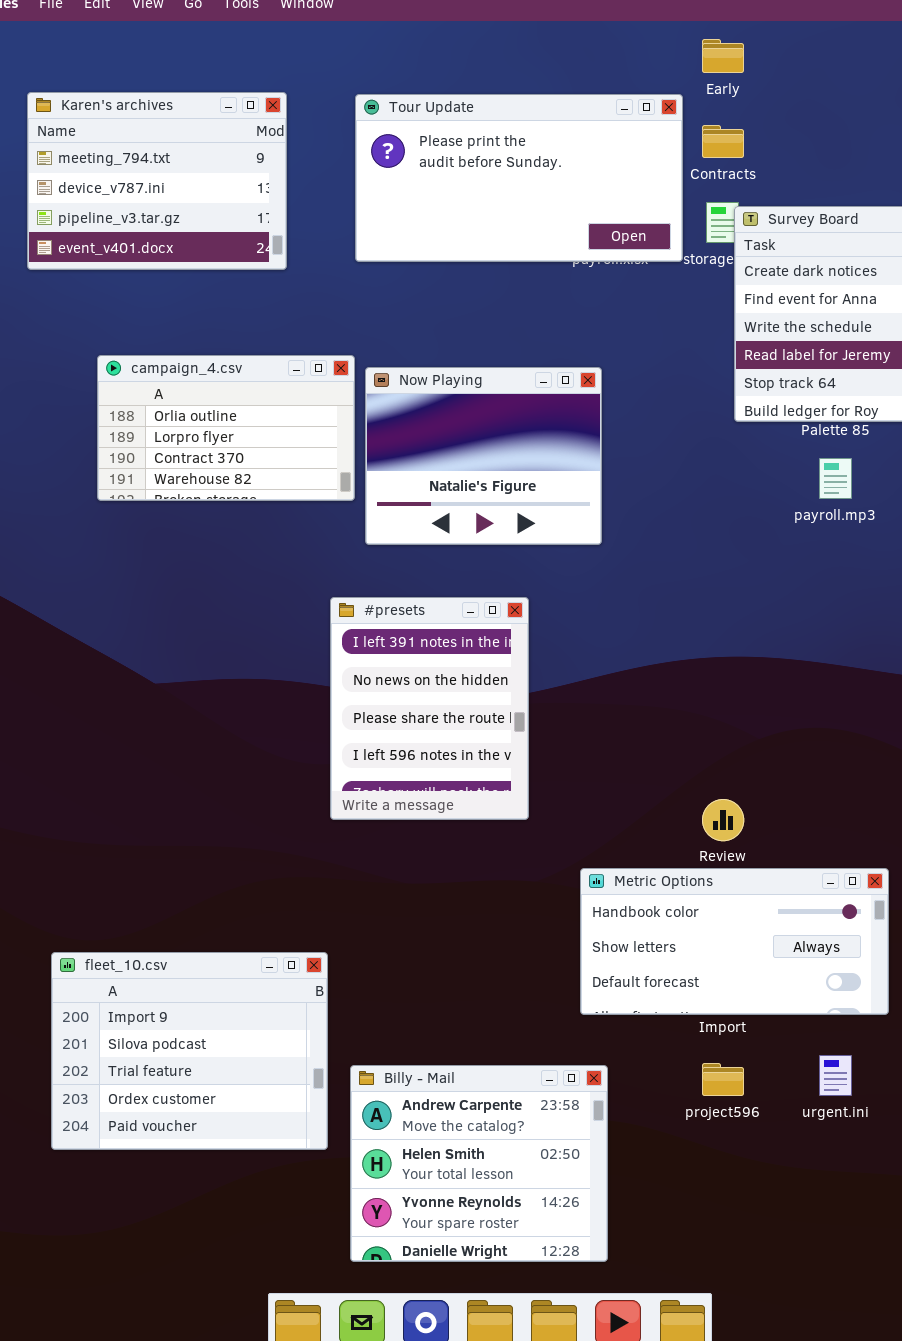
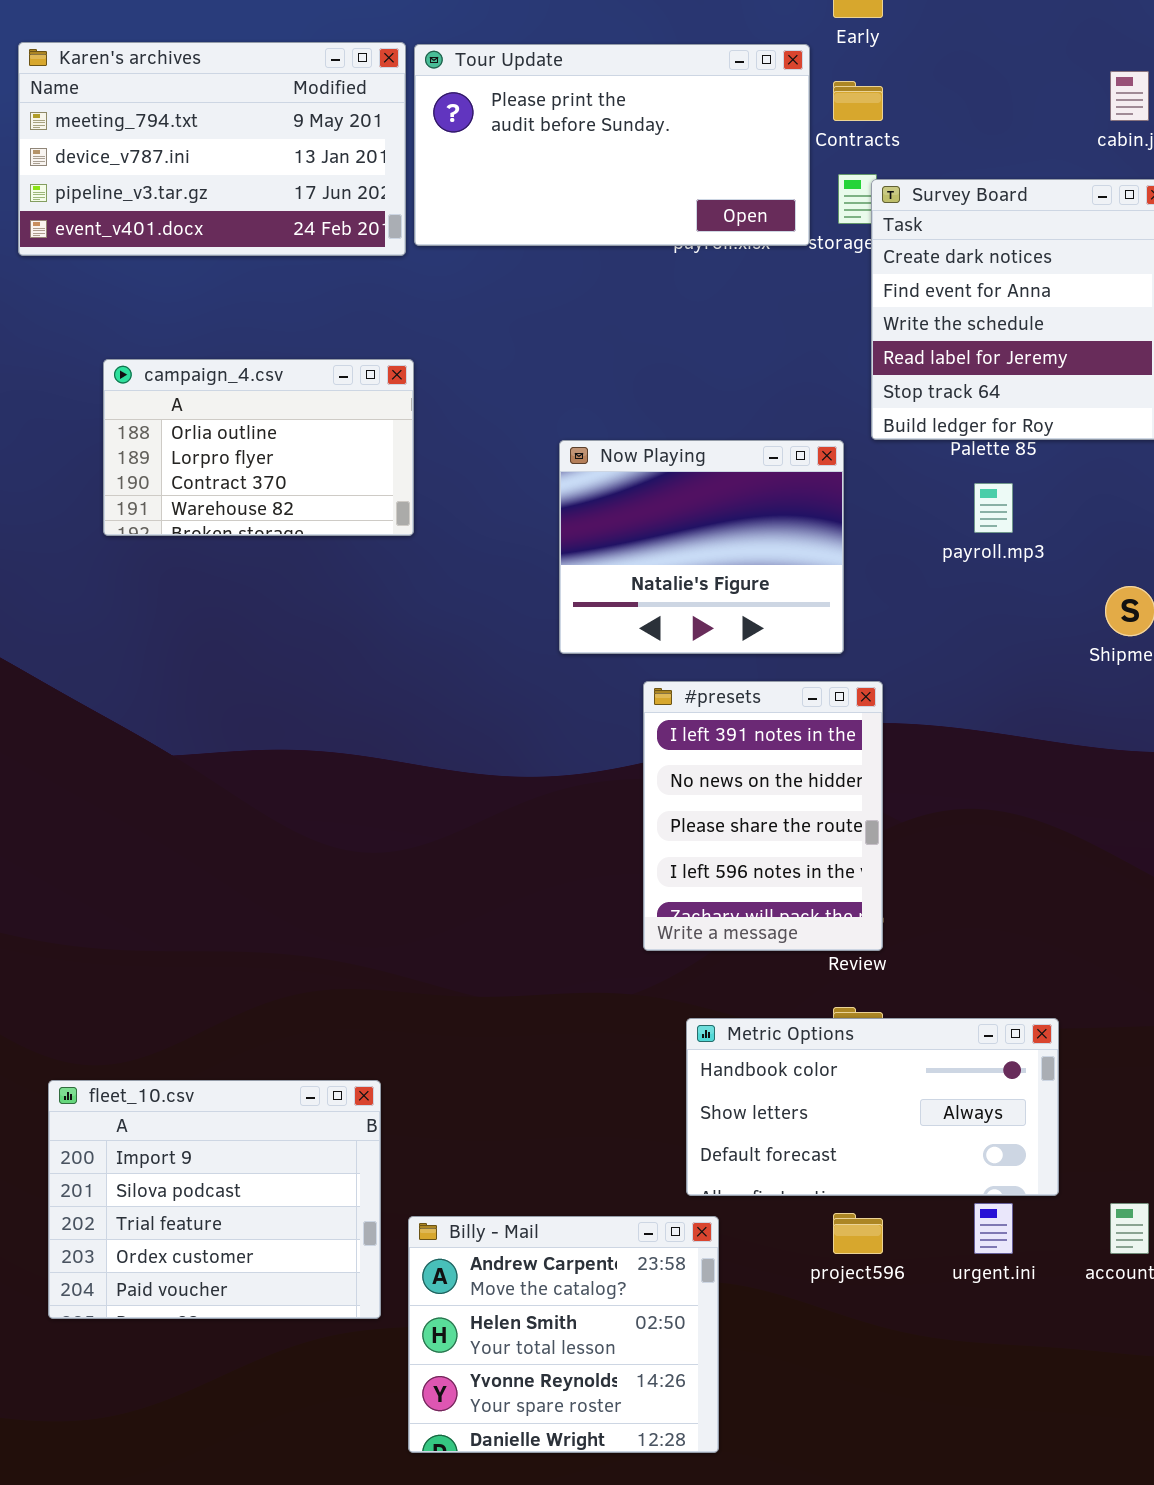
Karen's archives: [27,92,287,270] -> [18,42,406,256], resized
Now Playing: [365,367,602,545] -> [559,440,844,654], moved
#presets: [330,597,529,820] -> [643,681,883,951], moved
Metric Options: [580,868,889,1015] -> [686,1018,1059,1196], moved

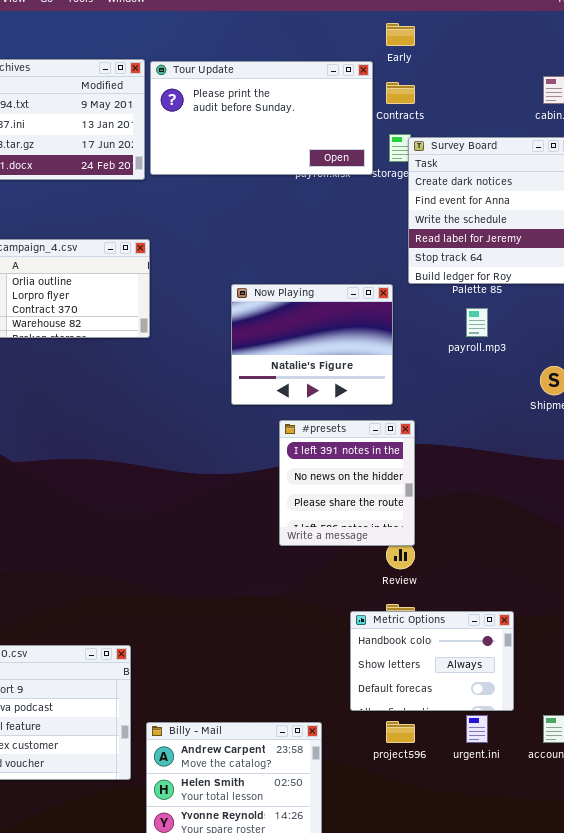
#presets: [643,681,883,951] -> [279,420,415,546], resized
Metric Options: [686,1018,1059,1196] -> [350,611,514,711], resized

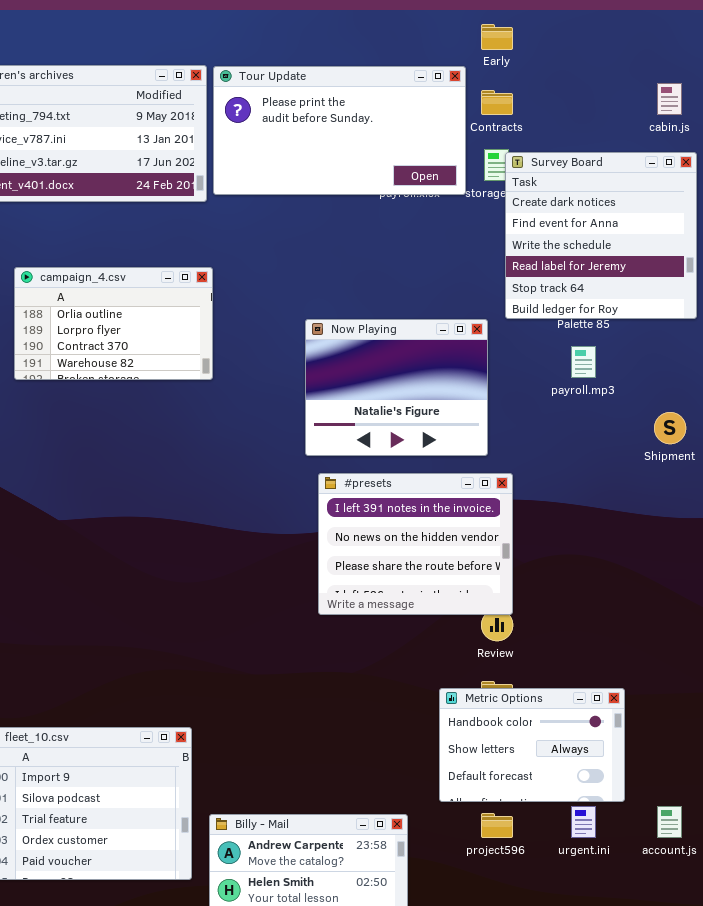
#presets: [279,420,415,546] -> [318,473,513,615], resized

